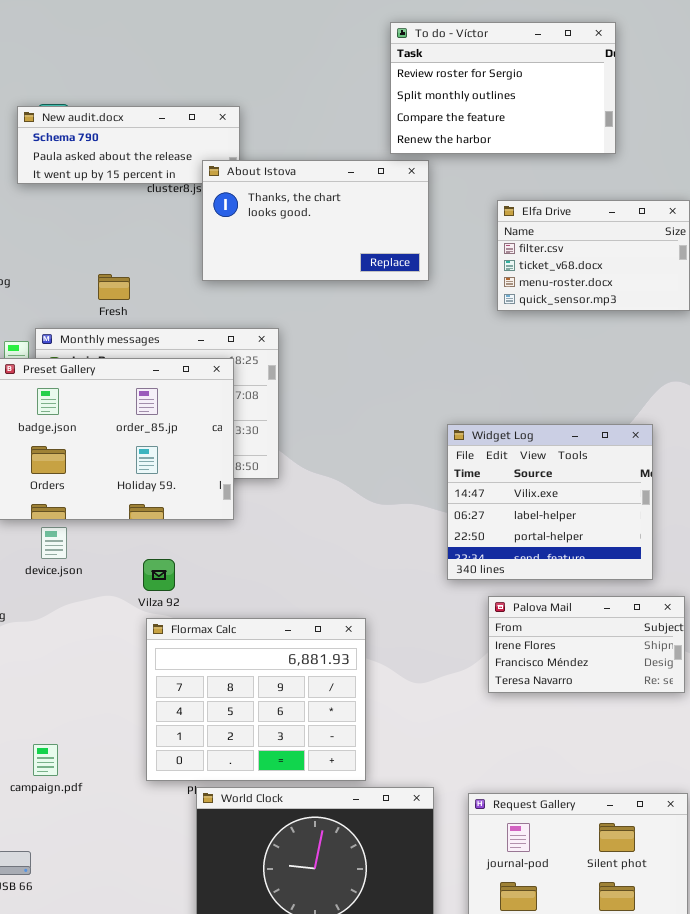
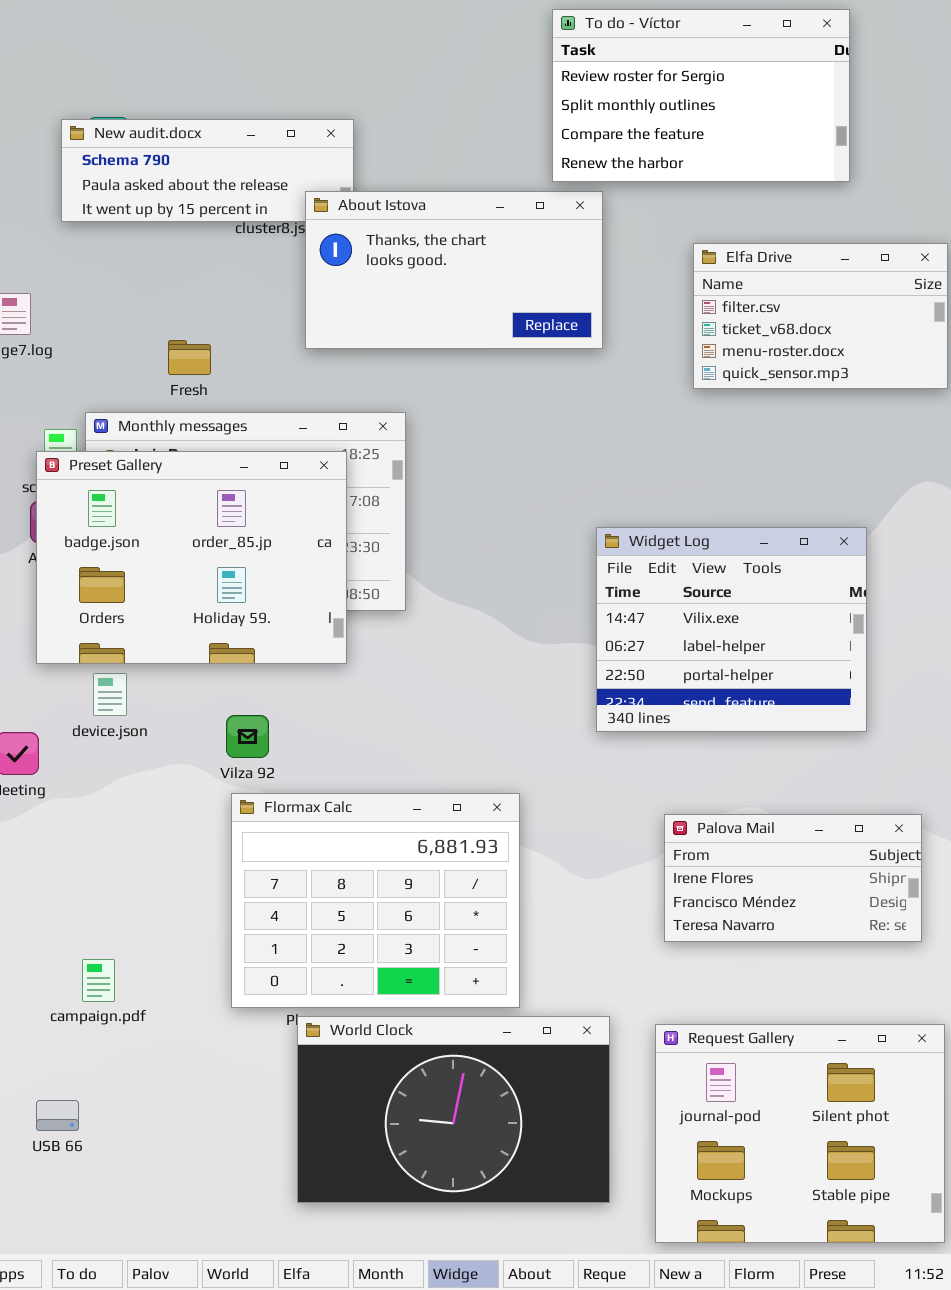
Widget Log: [447,424,653,580] -> [596,527,867,732], moved
Palova Mail: [488,596,685,693] -> [664,814,922,942], moved

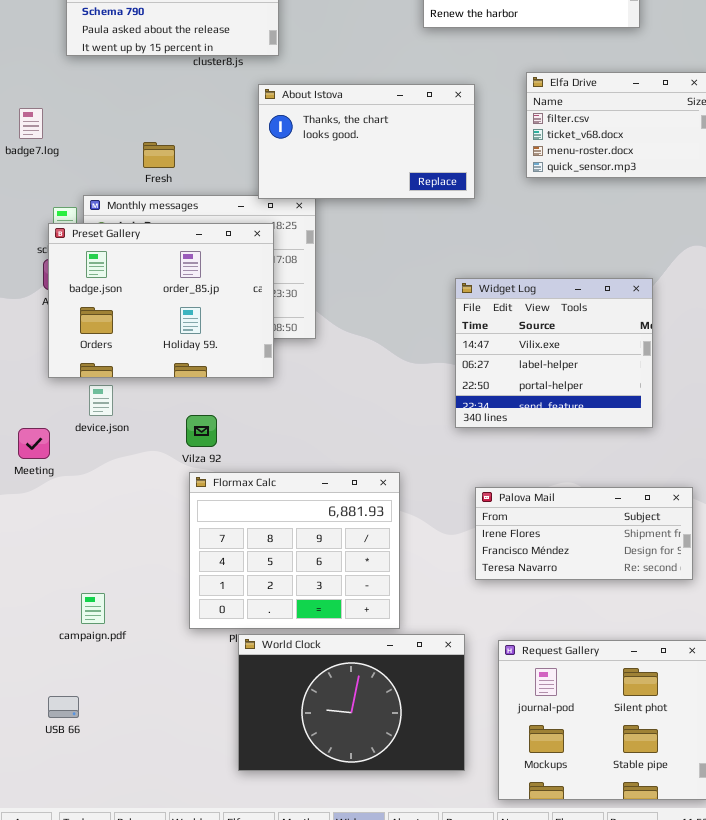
About Istova: [305,191,603,349] -> [258,84,475,199], moved
Palova Mail: [664,814,922,942] -> [475,487,693,580], resized

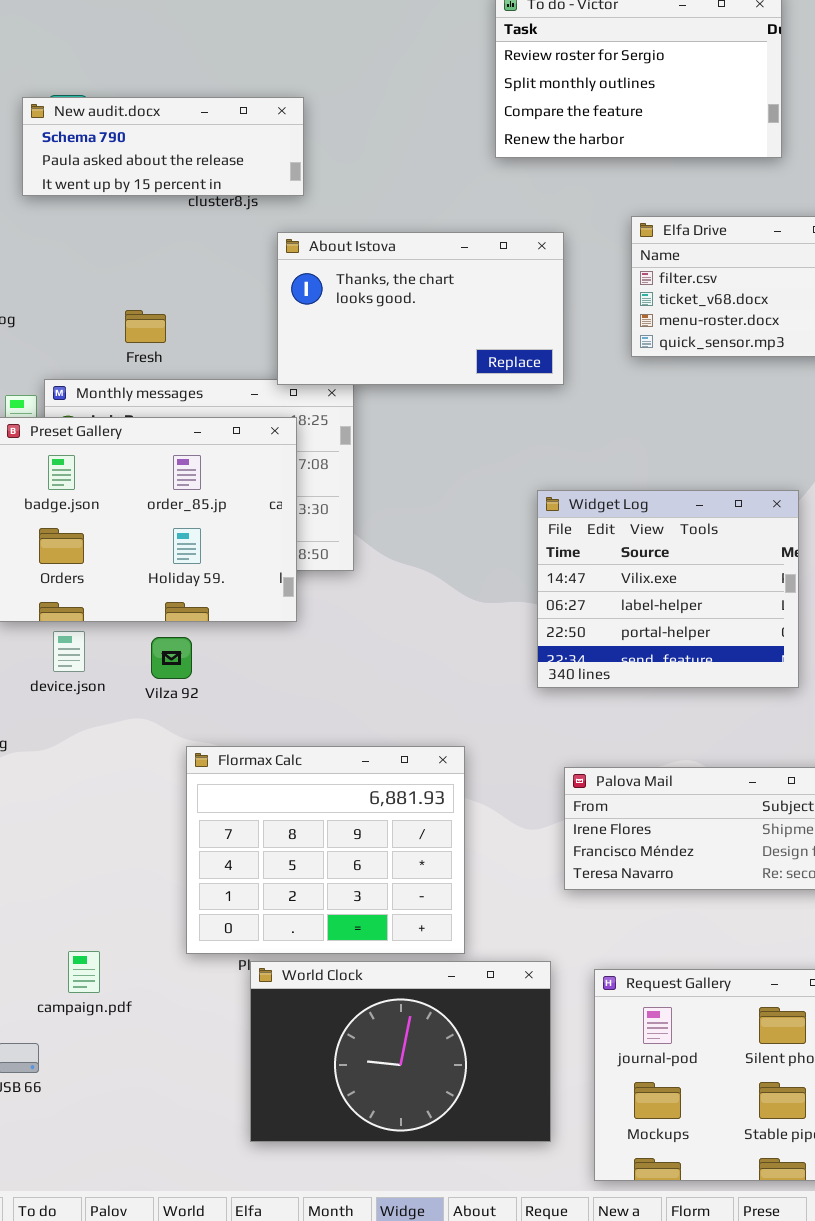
Vilza 92: [186,415,217,447] -> [151,637,192,679], moved
campaign.pdf: [81,593,105,624] -> [68,951,100,993], moved

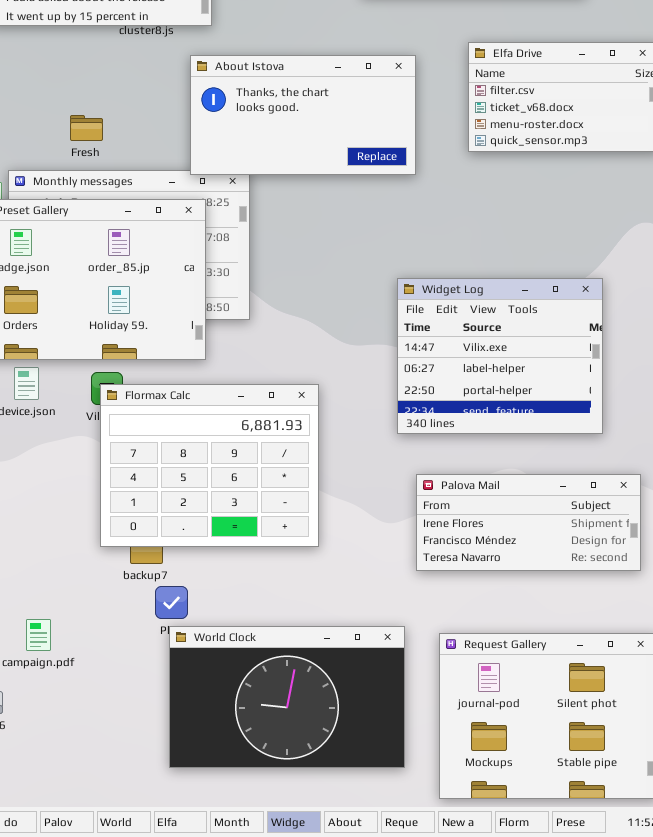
Widget Log: [537,490,799,688] -> [397,278,603,434], moved
Flormax Calc: [186,746,465,954] -> [100,384,319,547], moved

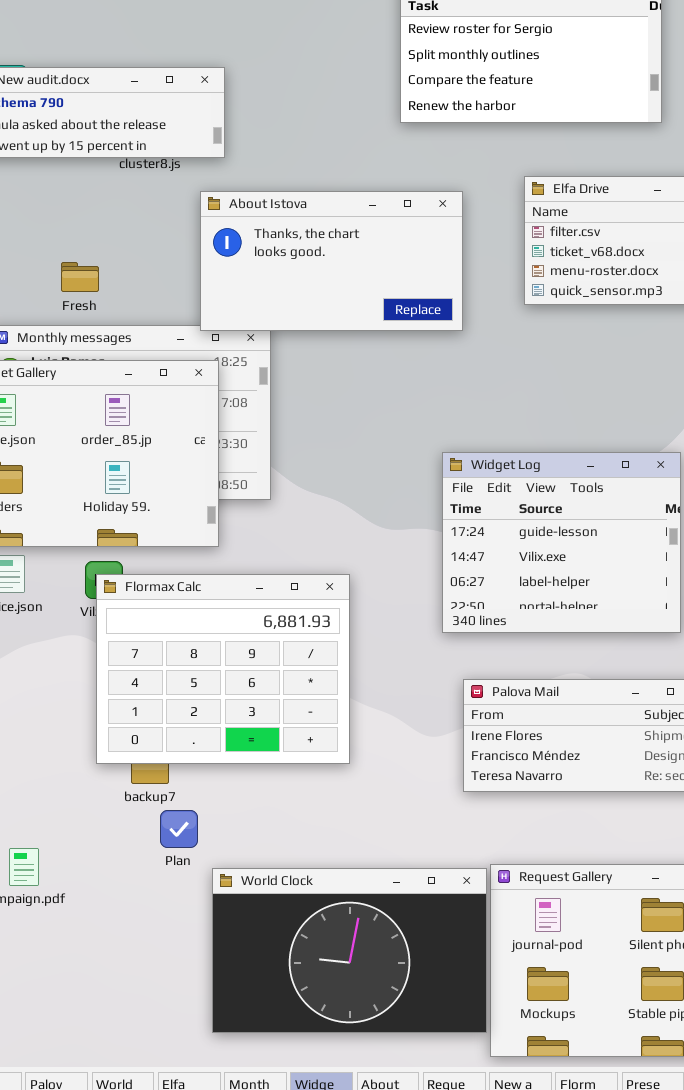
Widget Log: [397,278,603,434] -> [442,452,681,633], scrolled up 1 row
World Clock: [169,626,405,768] -> [212,868,487,1033], moved

